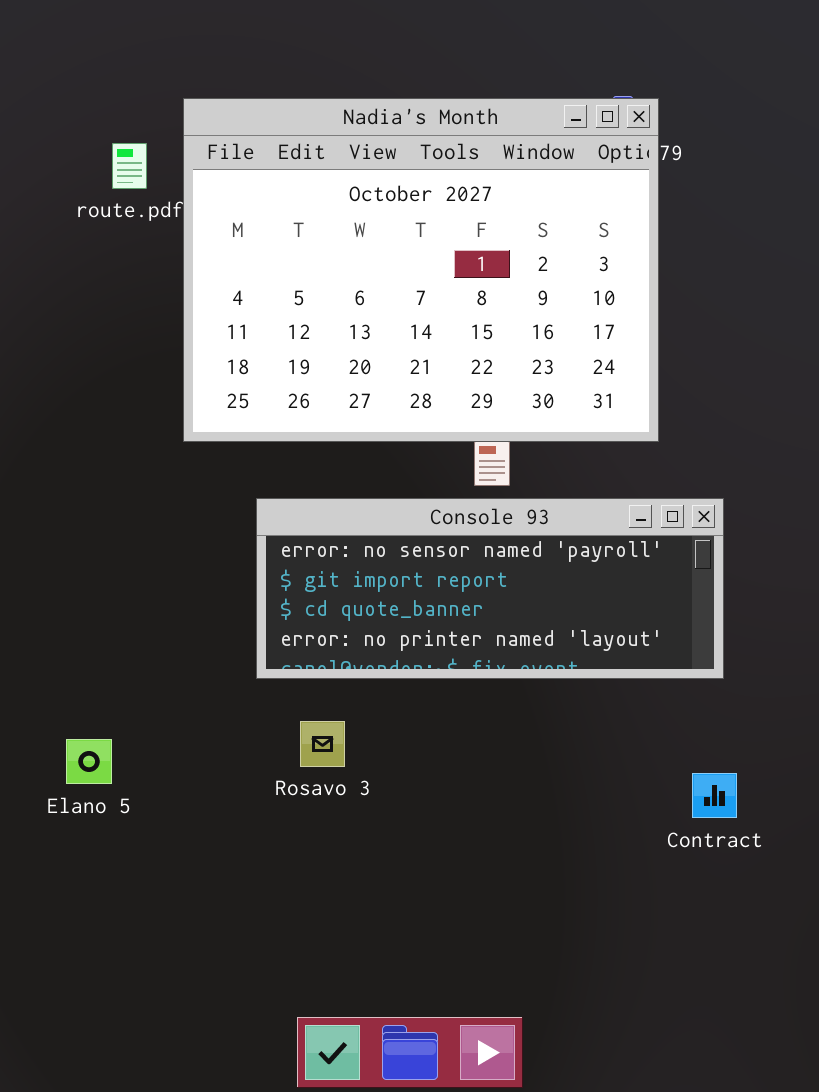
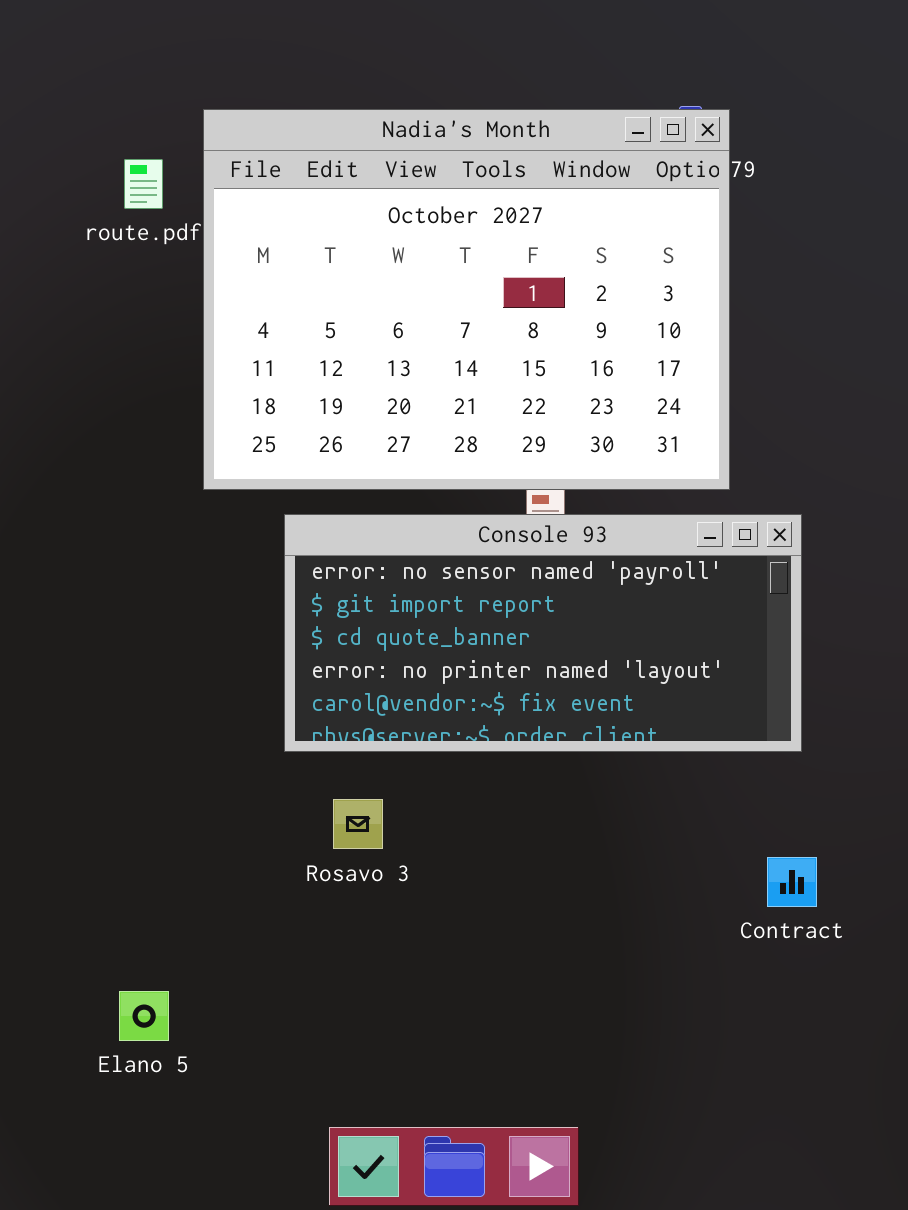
Console 93: [256,498,724,679] -> [284,514,802,752], resized
Elano 5: [66,739,112,784] -> [119,991,169,1041], moved

